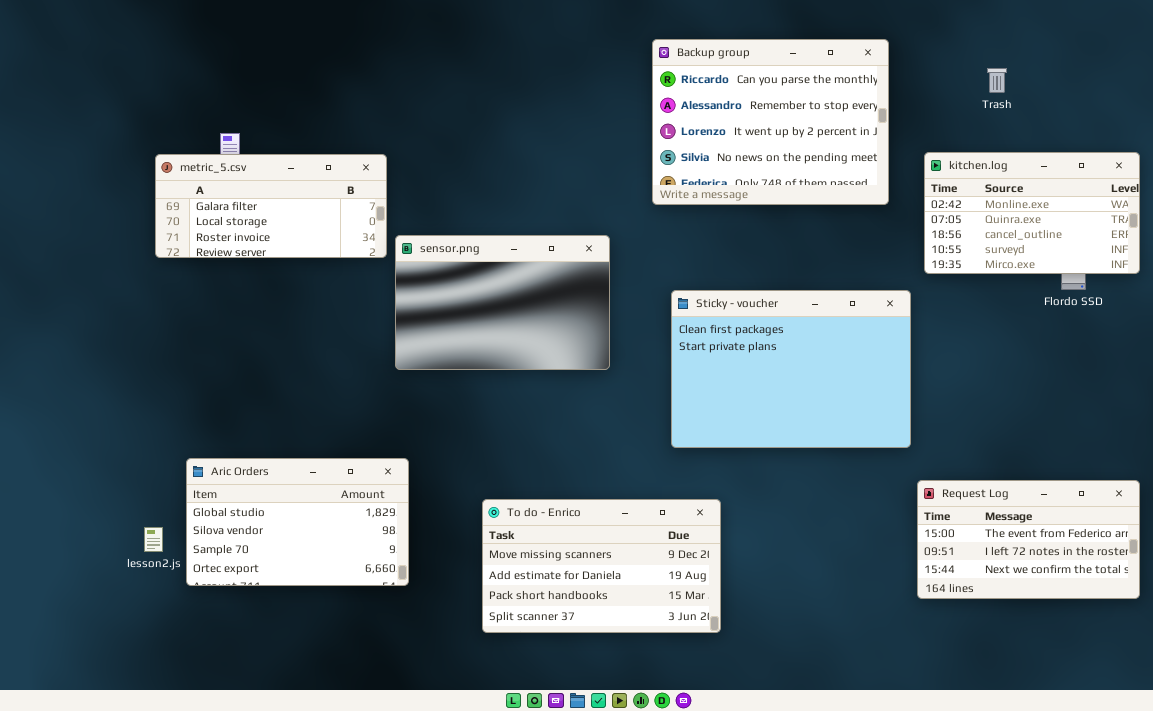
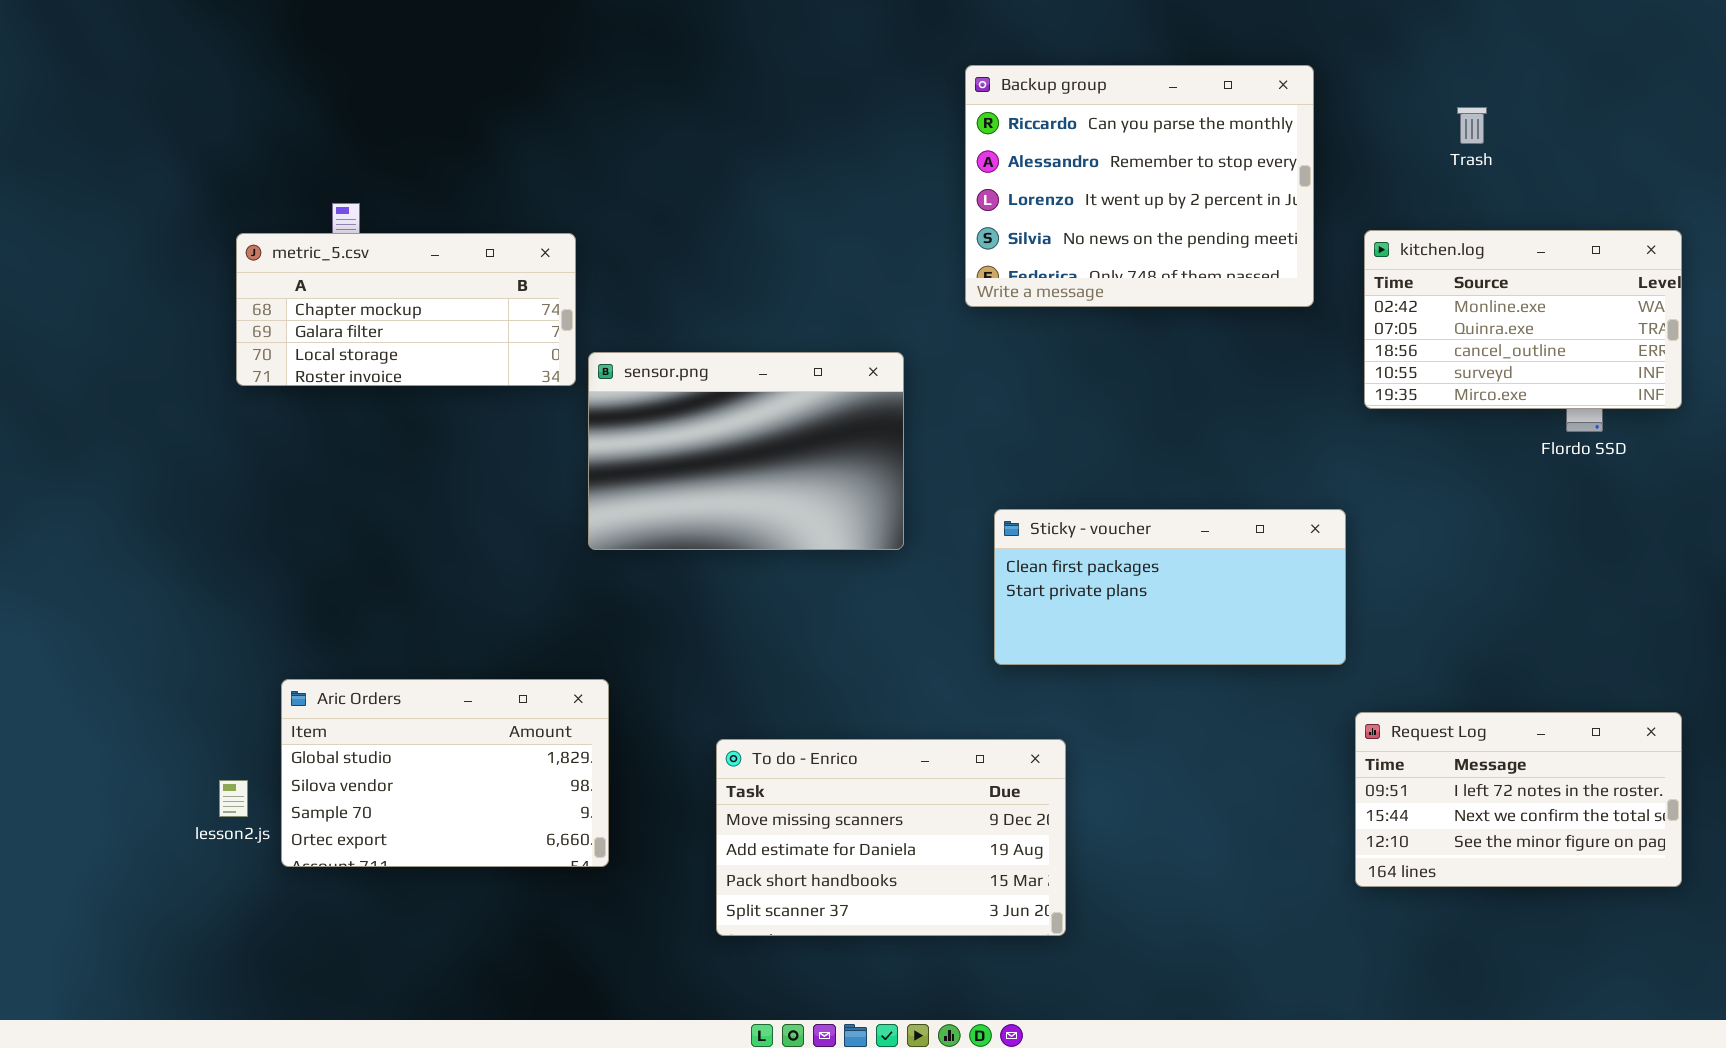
metric_5.csv: [155,154,387,258] -> [236,233,576,386], scrolled up 1 row
Sticky - voucher: [671,290,911,448] -> [994,509,1346,665], resized
Request Log: [917,480,1140,599] -> [1355,712,1682,887], scrolled down 1 row

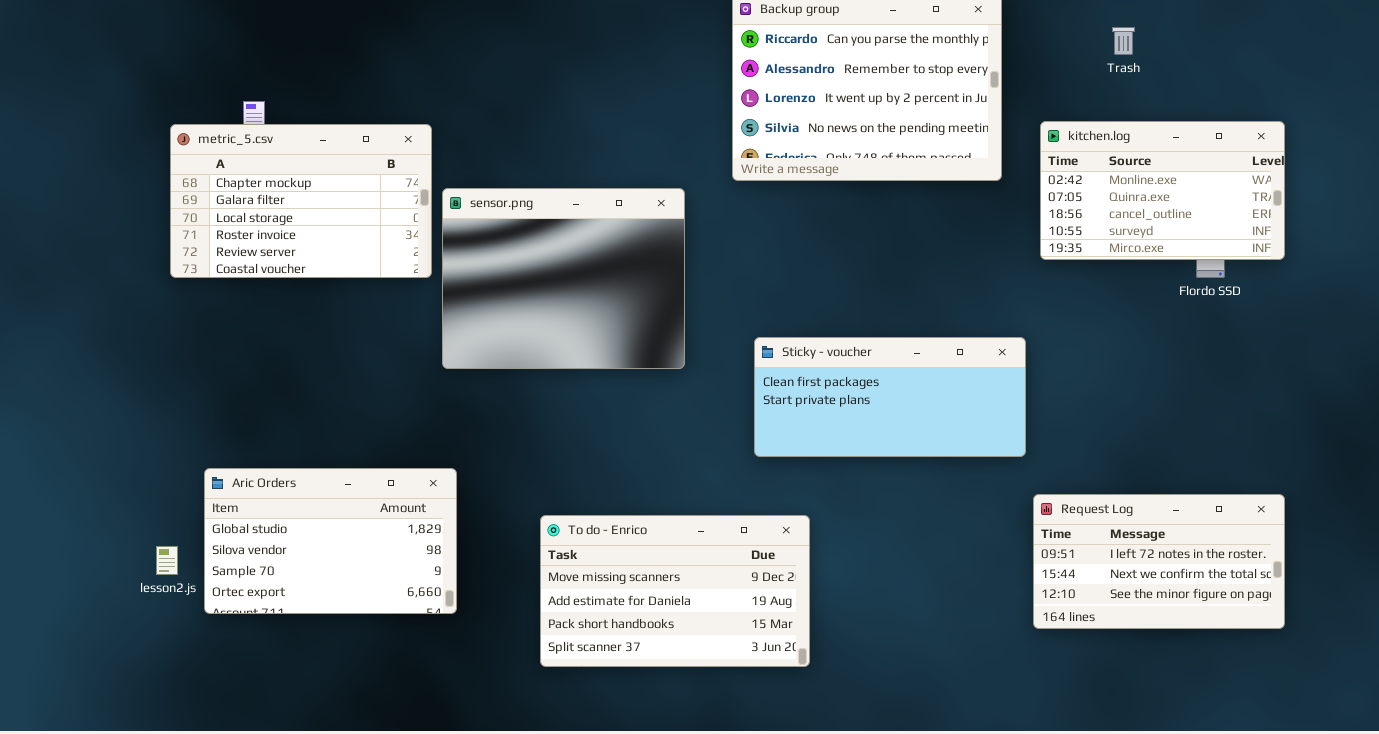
metric_5.csv: [236,233,576,386] -> [170,124,432,278], resized
sensor.png: [588,352,904,550] -> [442,188,685,369], resized

